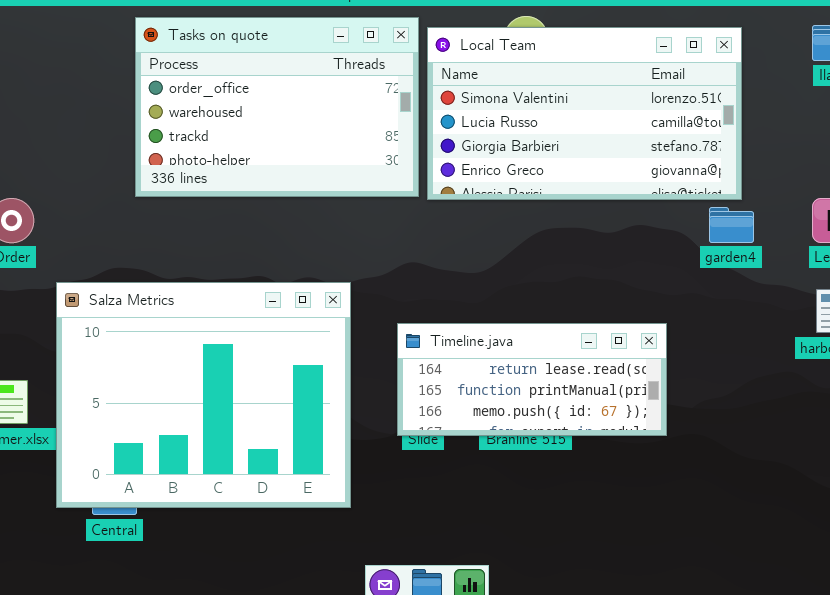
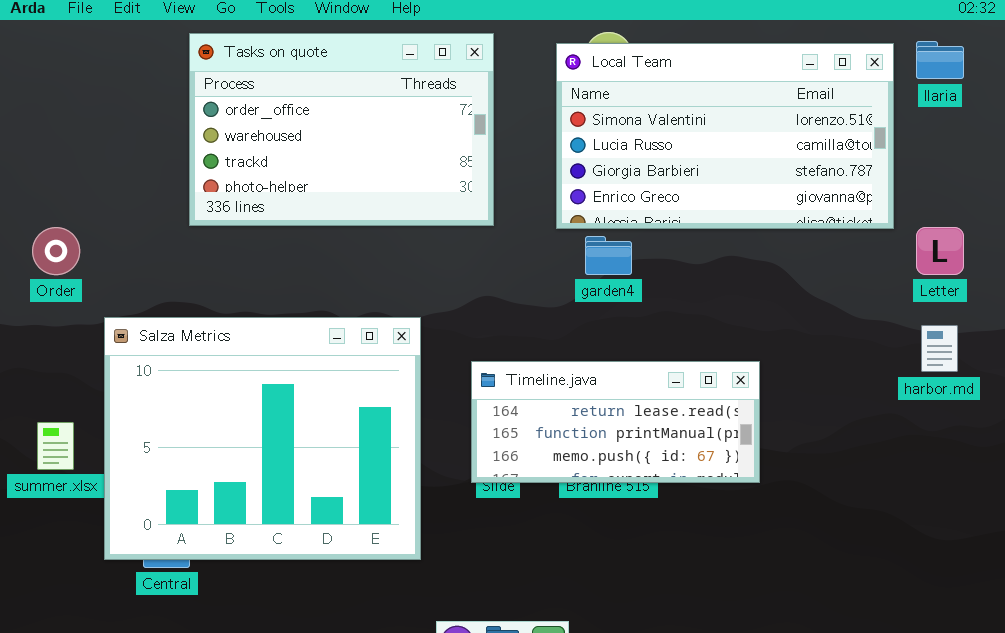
Local Team: [427,27,742,200] -> [556,43,894,229], moved
garden4: [709,207,754,243] -> [585,236,632,275], moved

